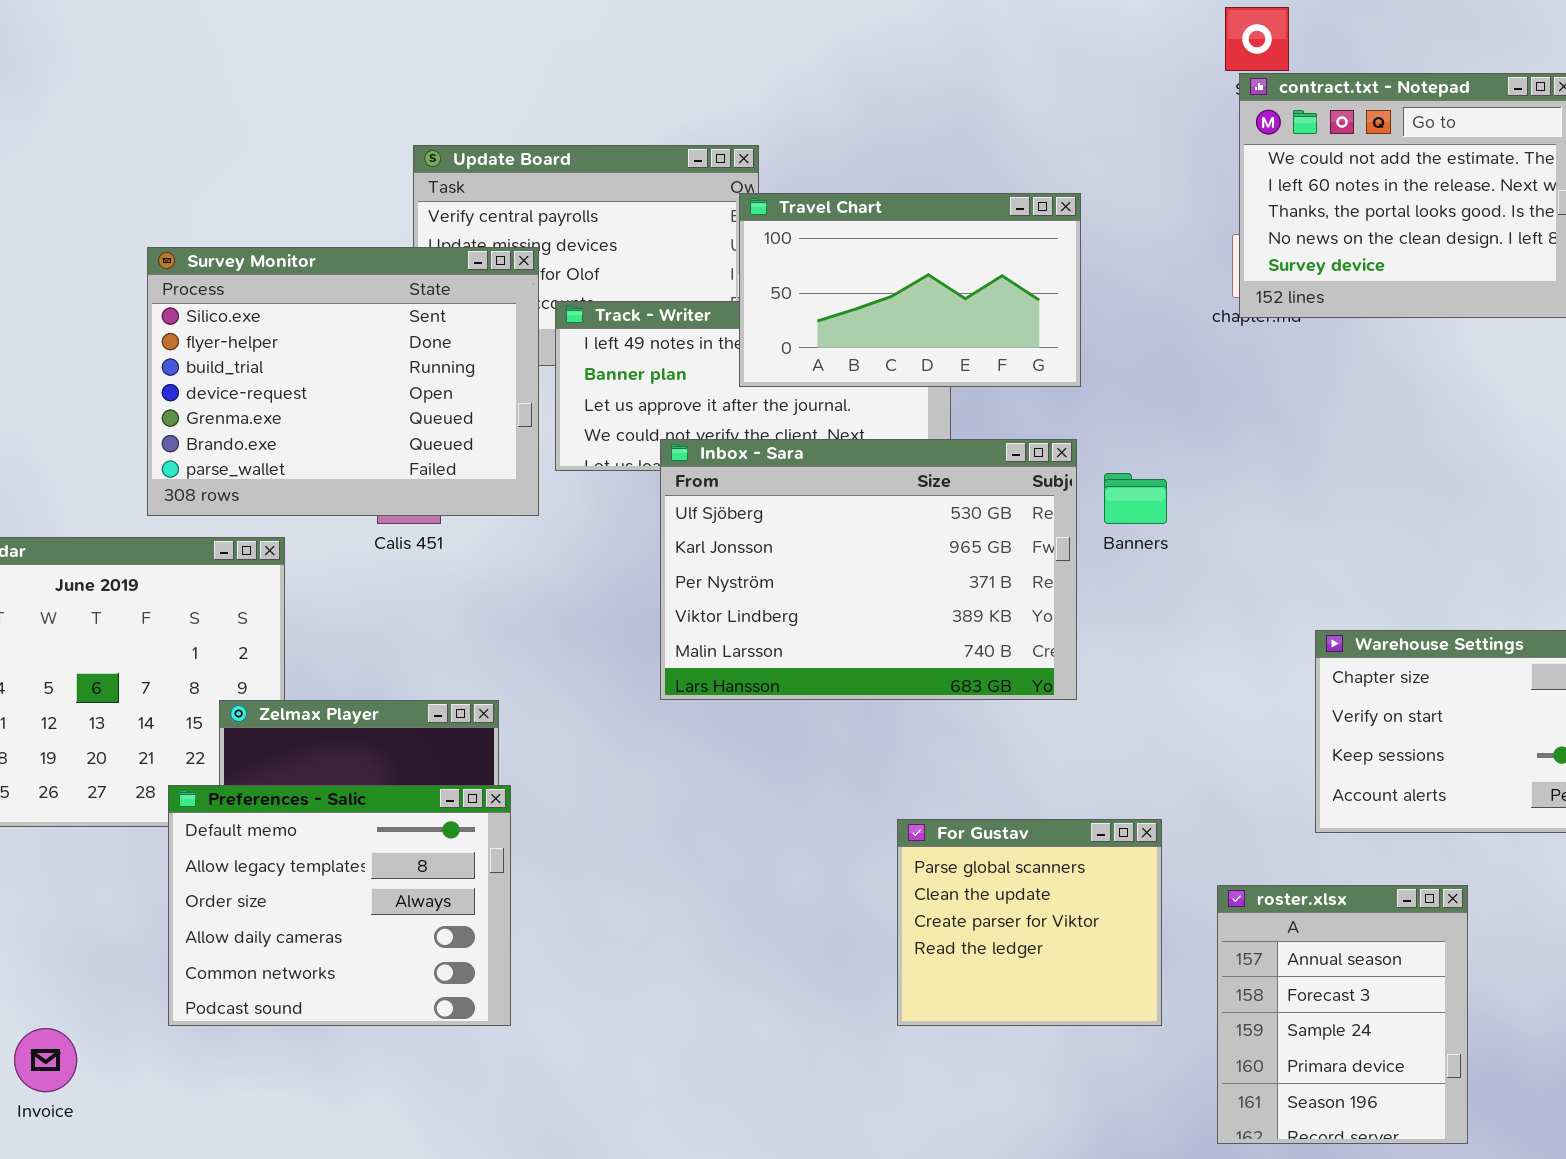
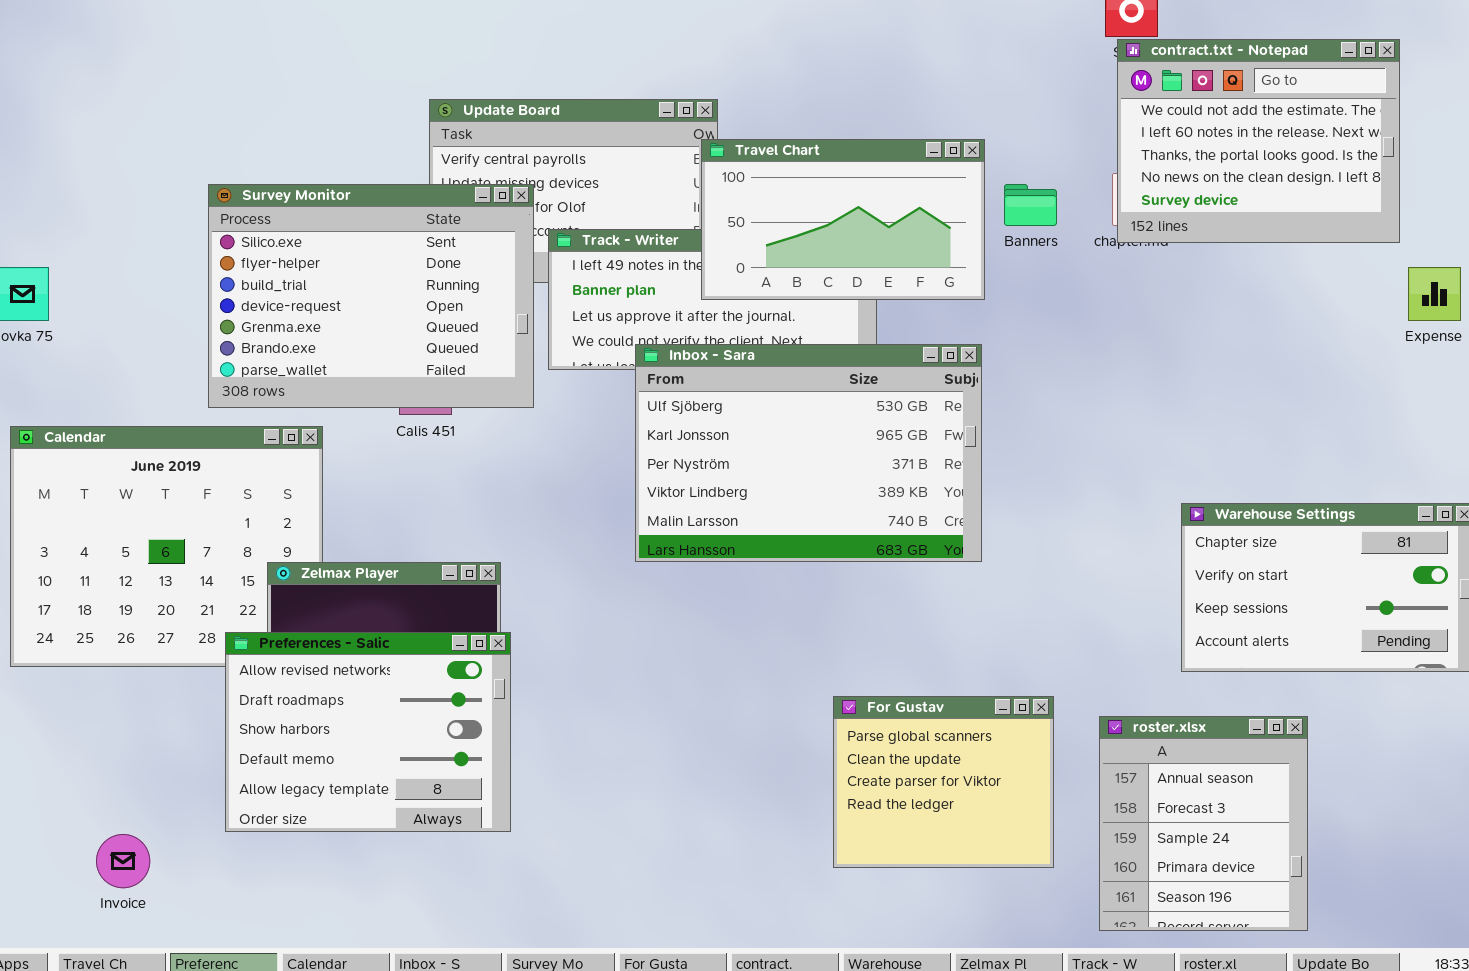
Banners: [1104,473,1167,524] -> [1004,184,1057,226], moved
Preferences - Salic: [168,785,511,1026] -> [225,632,511,832], scrolled up 3 rows
For Gustav: [897,819,1162,1026] -> [833,696,1054,868], moved

